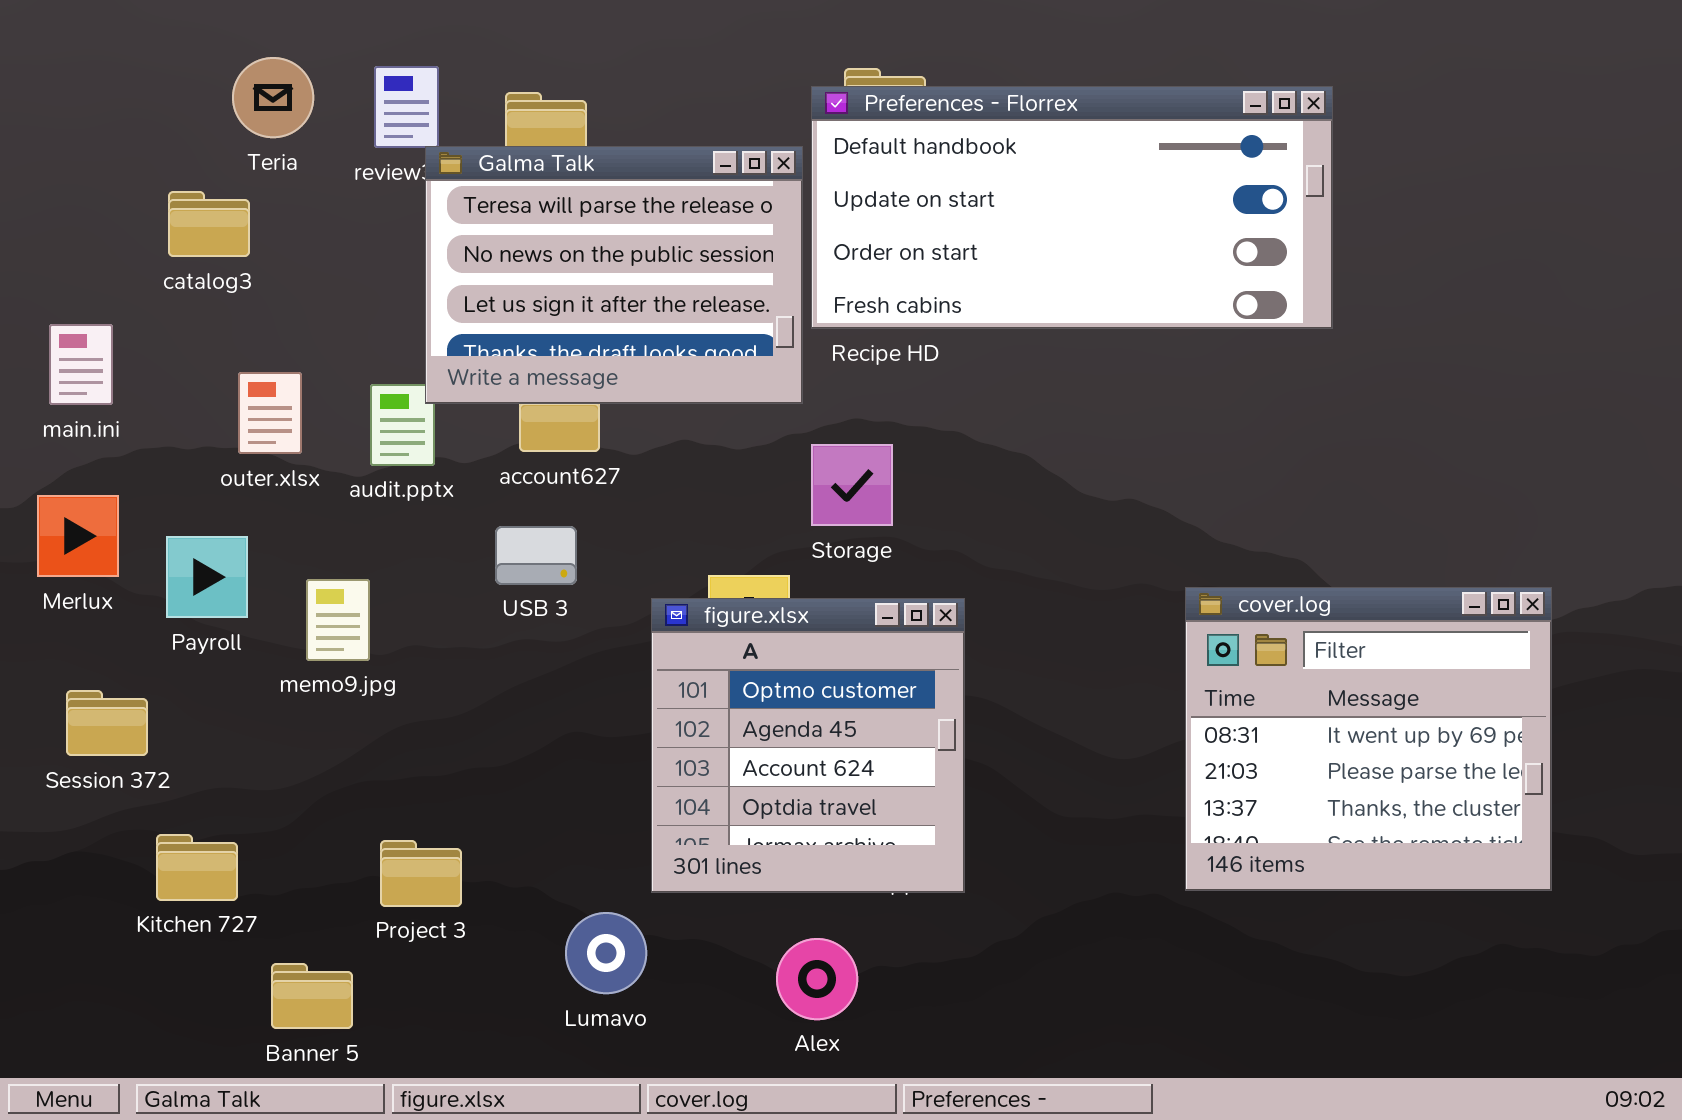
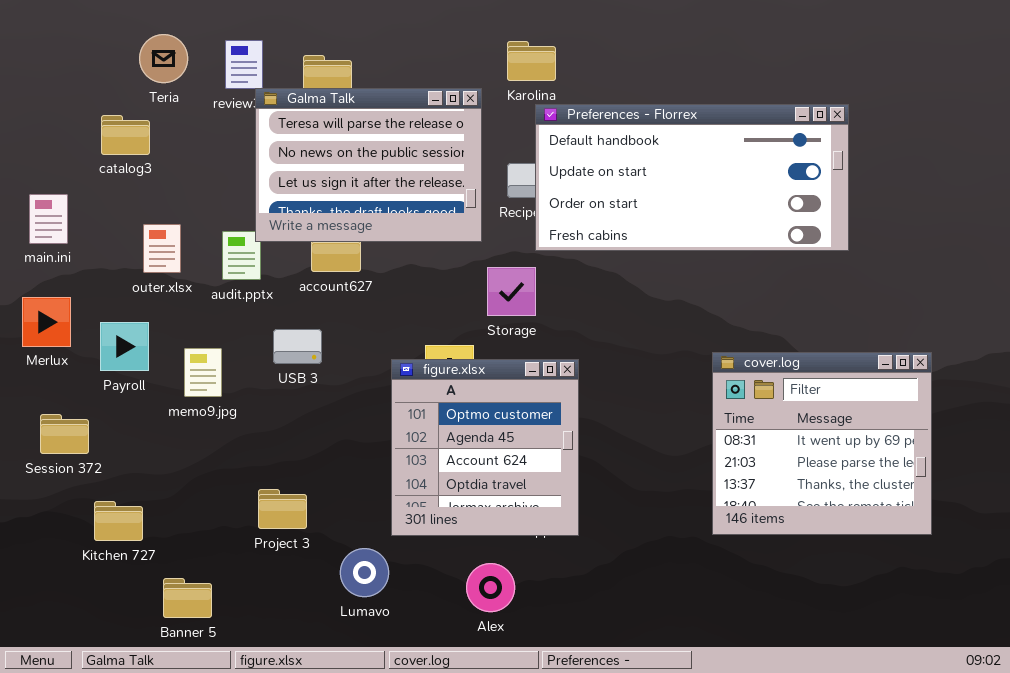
Preferences - Florrex: [811,86,1333,329] -> [535,104,849,251], moved
USB 3: [495,526,577,585] -> [273,329,322,364], moved
Project 3: [380,840,462,907] -> [258,489,307,529], moved

